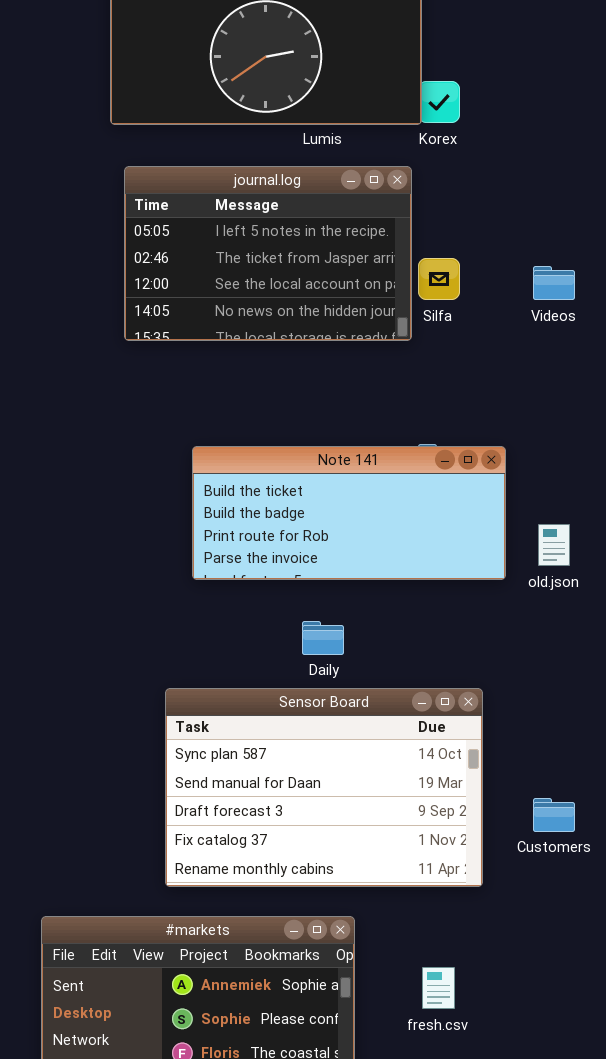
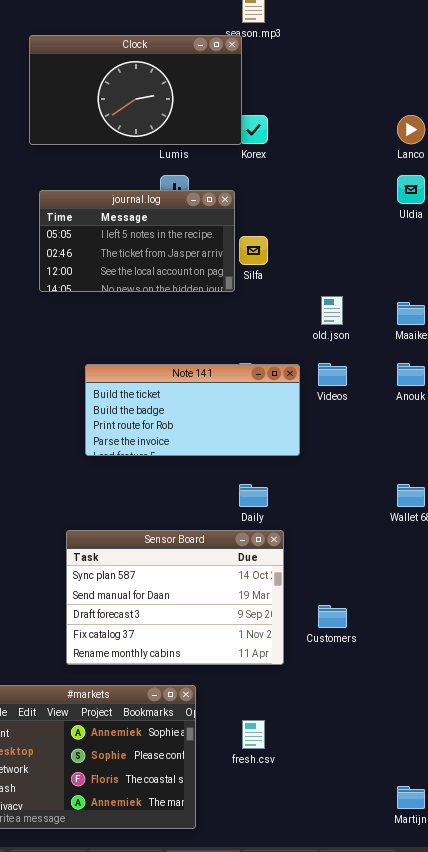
journal.log: [124,166,412,341] -> [39,190,235,292], resized
Videos: [533,266,575,300] -> [318,363,347,386], moved
old.json: [538,524,570,566] -> [321,296,343,325], moved
Daily: [302,621,344,655] -> [239,484,268,507], moved

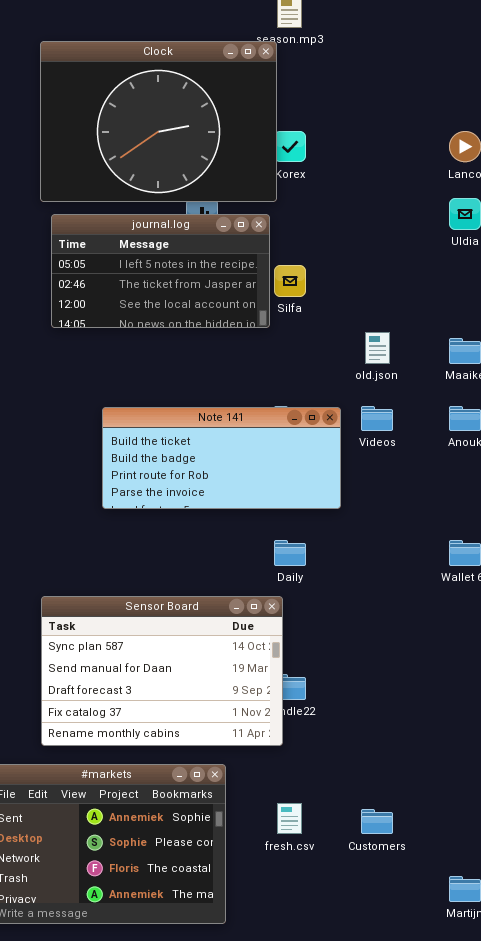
Clock: [29,35,242,145] -> [40,41,277,202], resized
Sensor Board: [66,530,284,665] -> [41,596,283,746], moved
Customers: [318,605,347,628] -> [361,809,393,834], moved

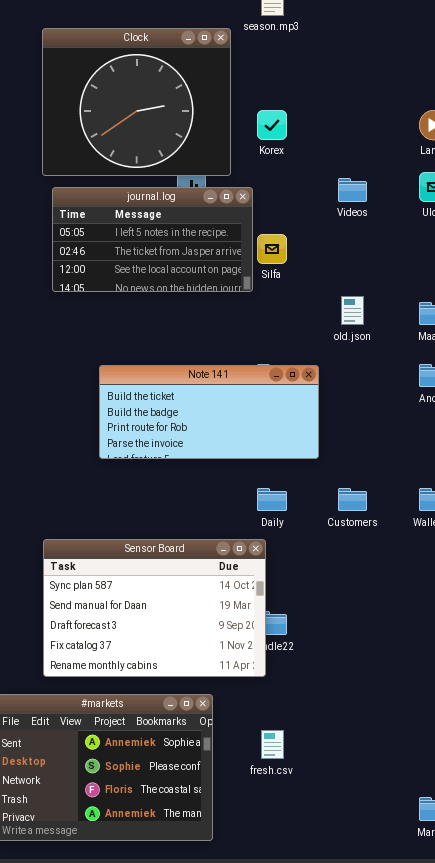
Clock: [40,41,277,202] -> [42,28,231,176], resized
Videos: [361,406,393,431] -> [338,178,367,202], moved
Customers: [361,809,393,834] -> [338,488,367,511], moved

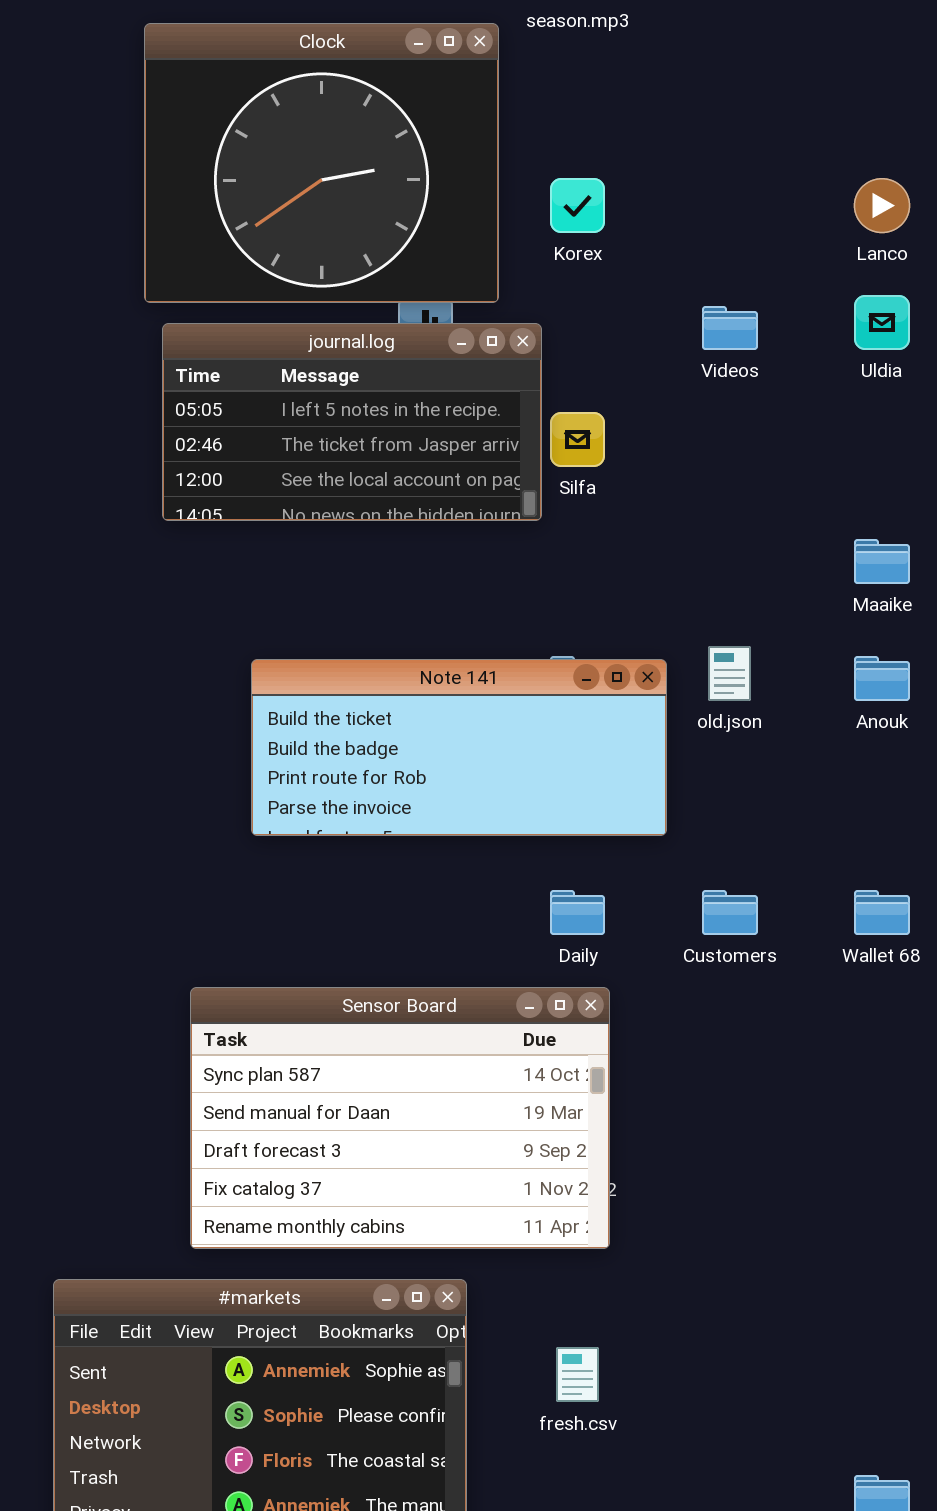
old.json: [341,296,364,325] -> [708,646,751,701], moved
Sensor Board: [43,539,266,677] -> [190,987,610,1249], moved

